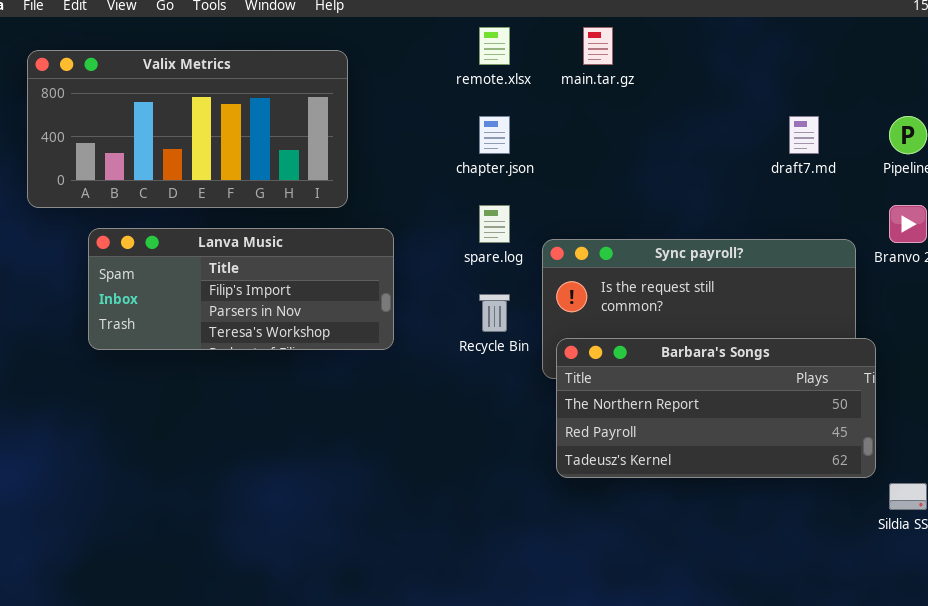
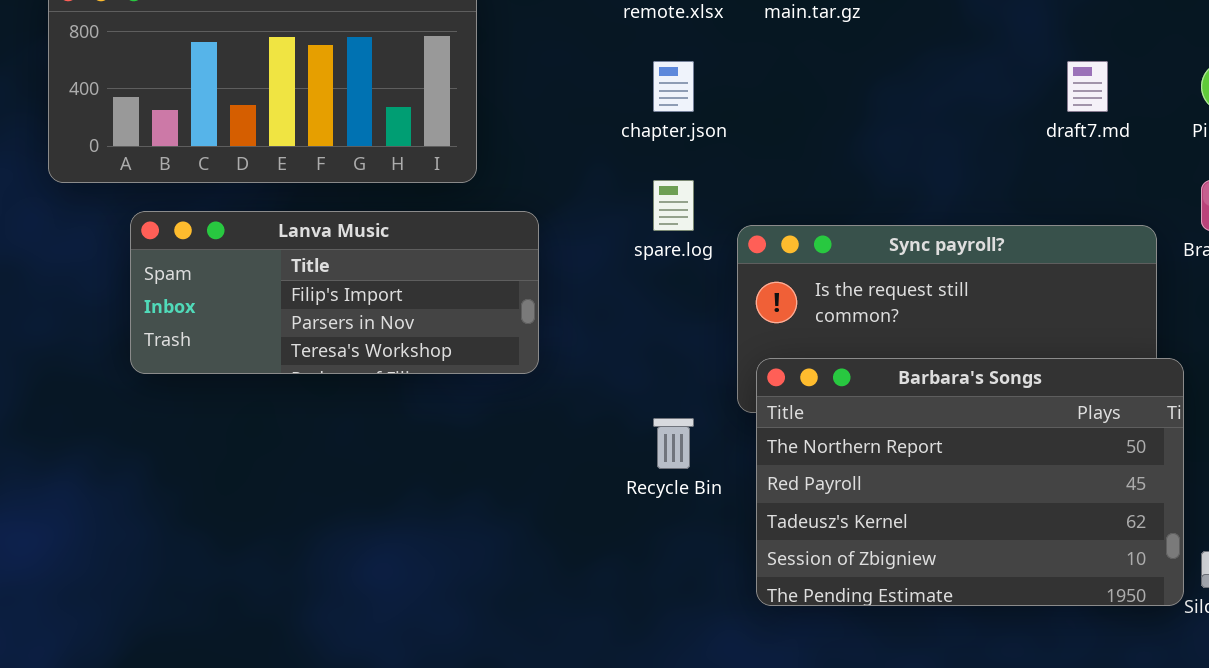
Recycle Bin: [479,294,510,332] -> [653,418,694,469], moved
Barbara's Songs: [556,338,876,478] -> [756,358,1184,606], resized

